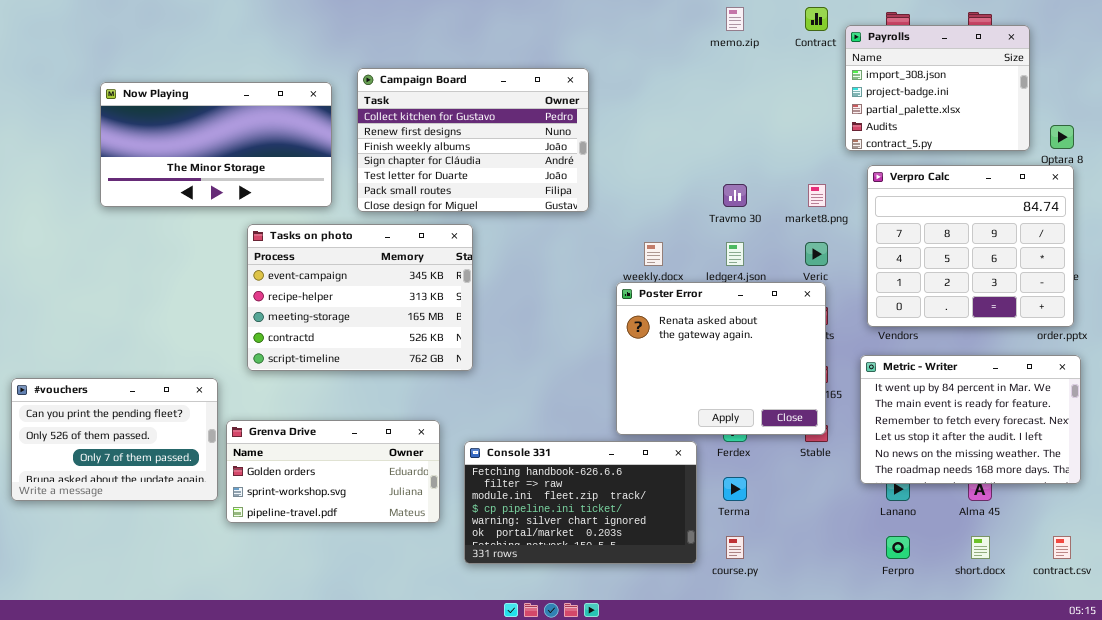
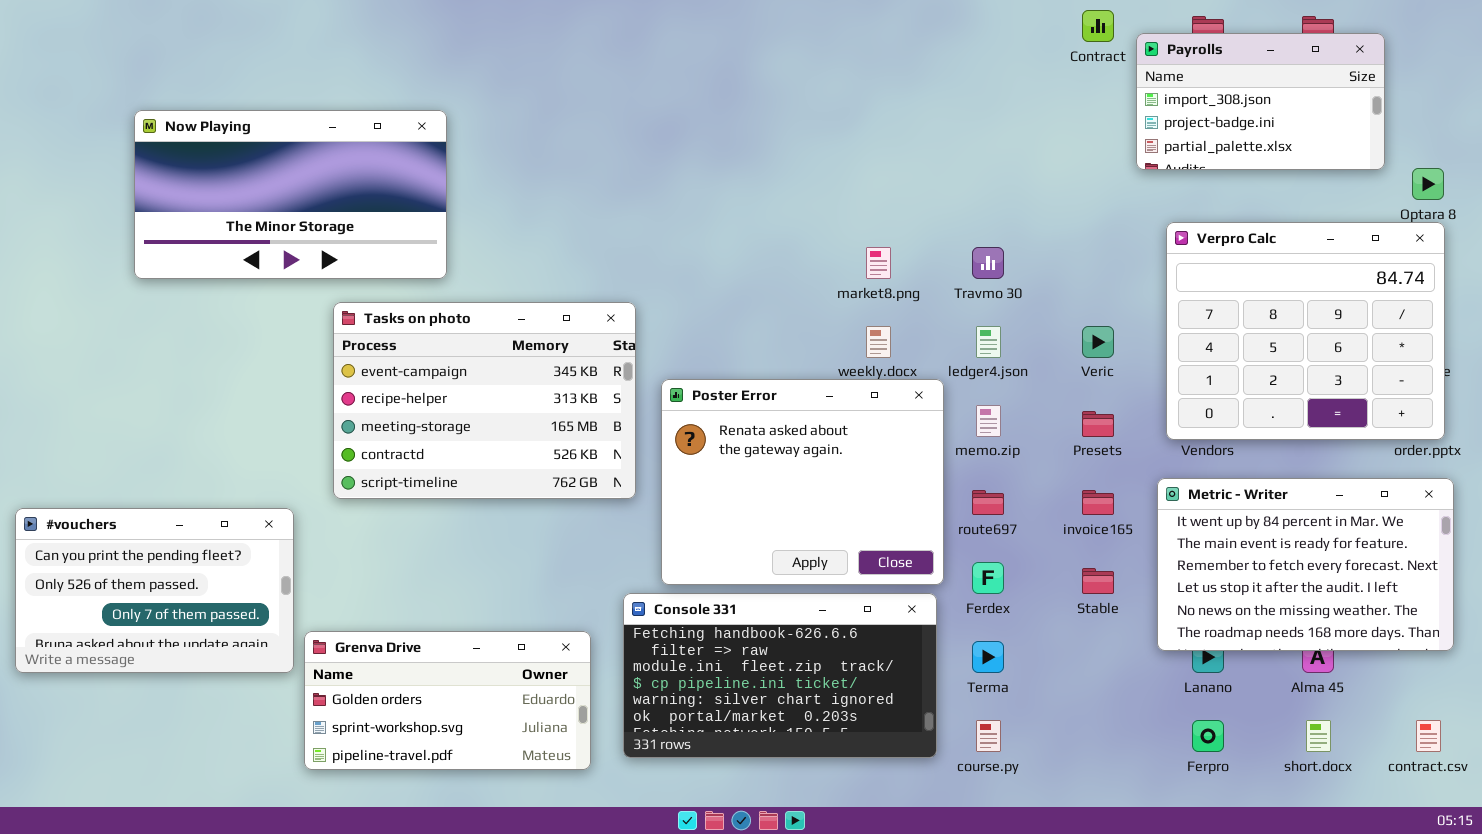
memo.zip: [726,7,744,31] -> [976,405,1001,437], moved
Payrolls: [845,25,1030,151] -> [1136,33,1385,170], resized
Campaign Board: [357,68,589,212] -> none, closed
market8.png: [808,184,826,207] -> [866,247,891,279], moved
Poster Error: [616,282,826,435] -> [661,379,944,585], moved
Grenva Drive: [226,420,440,523] -> [304,631,591,770], moved

